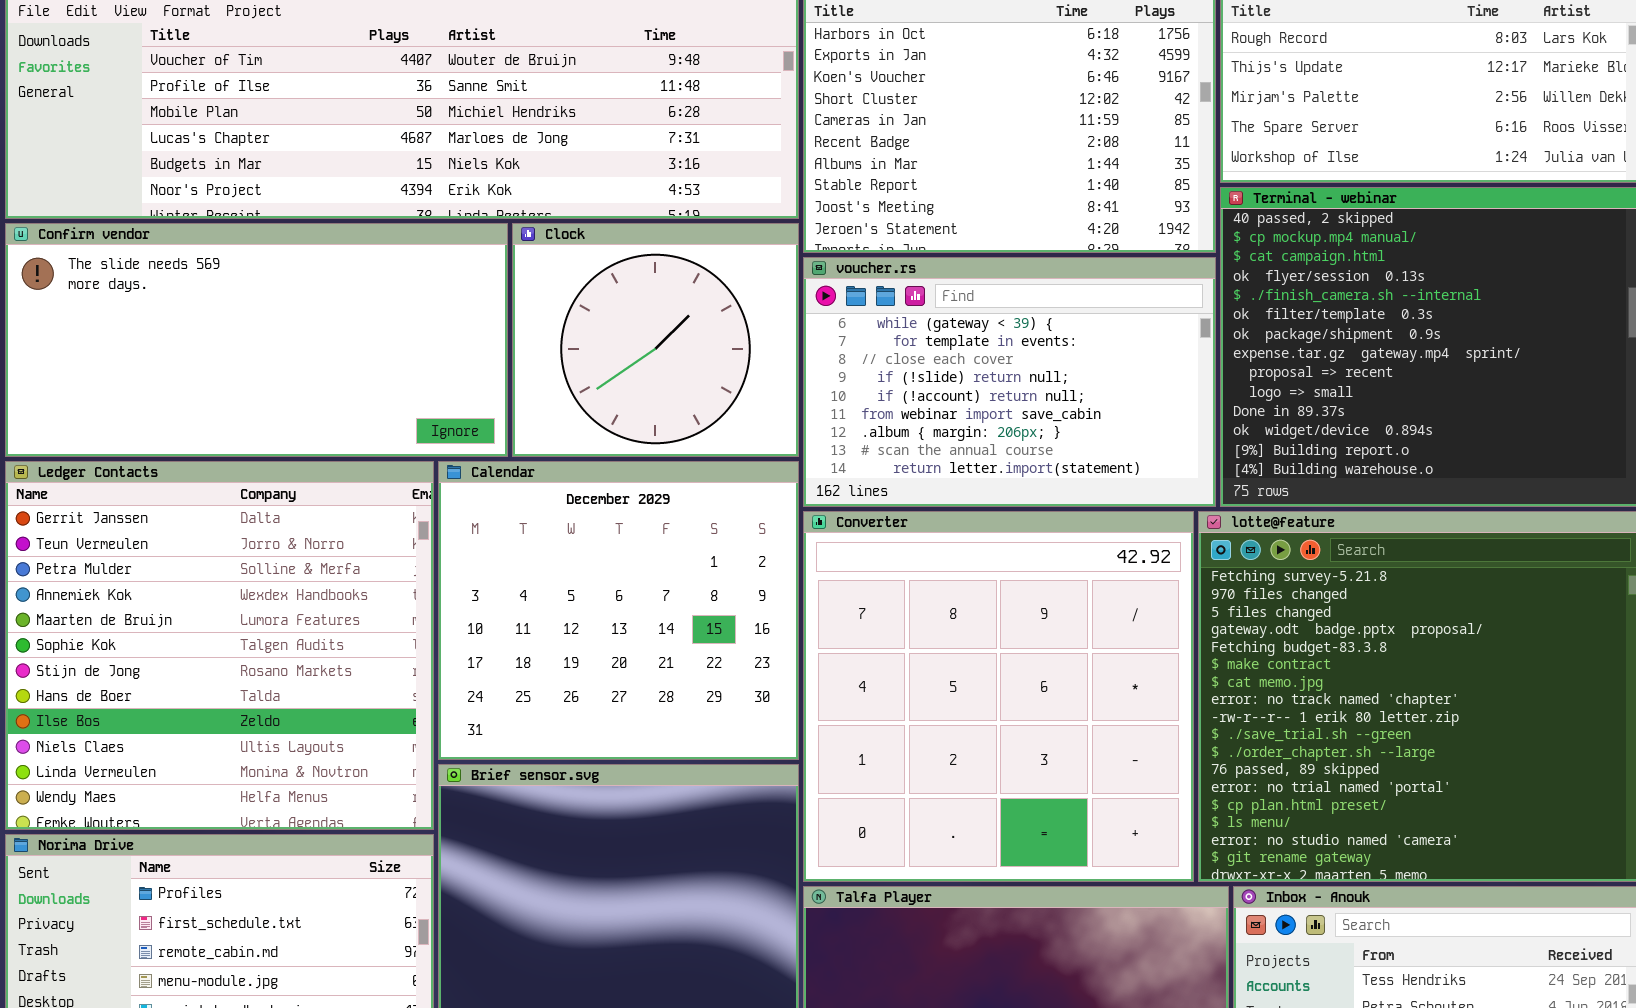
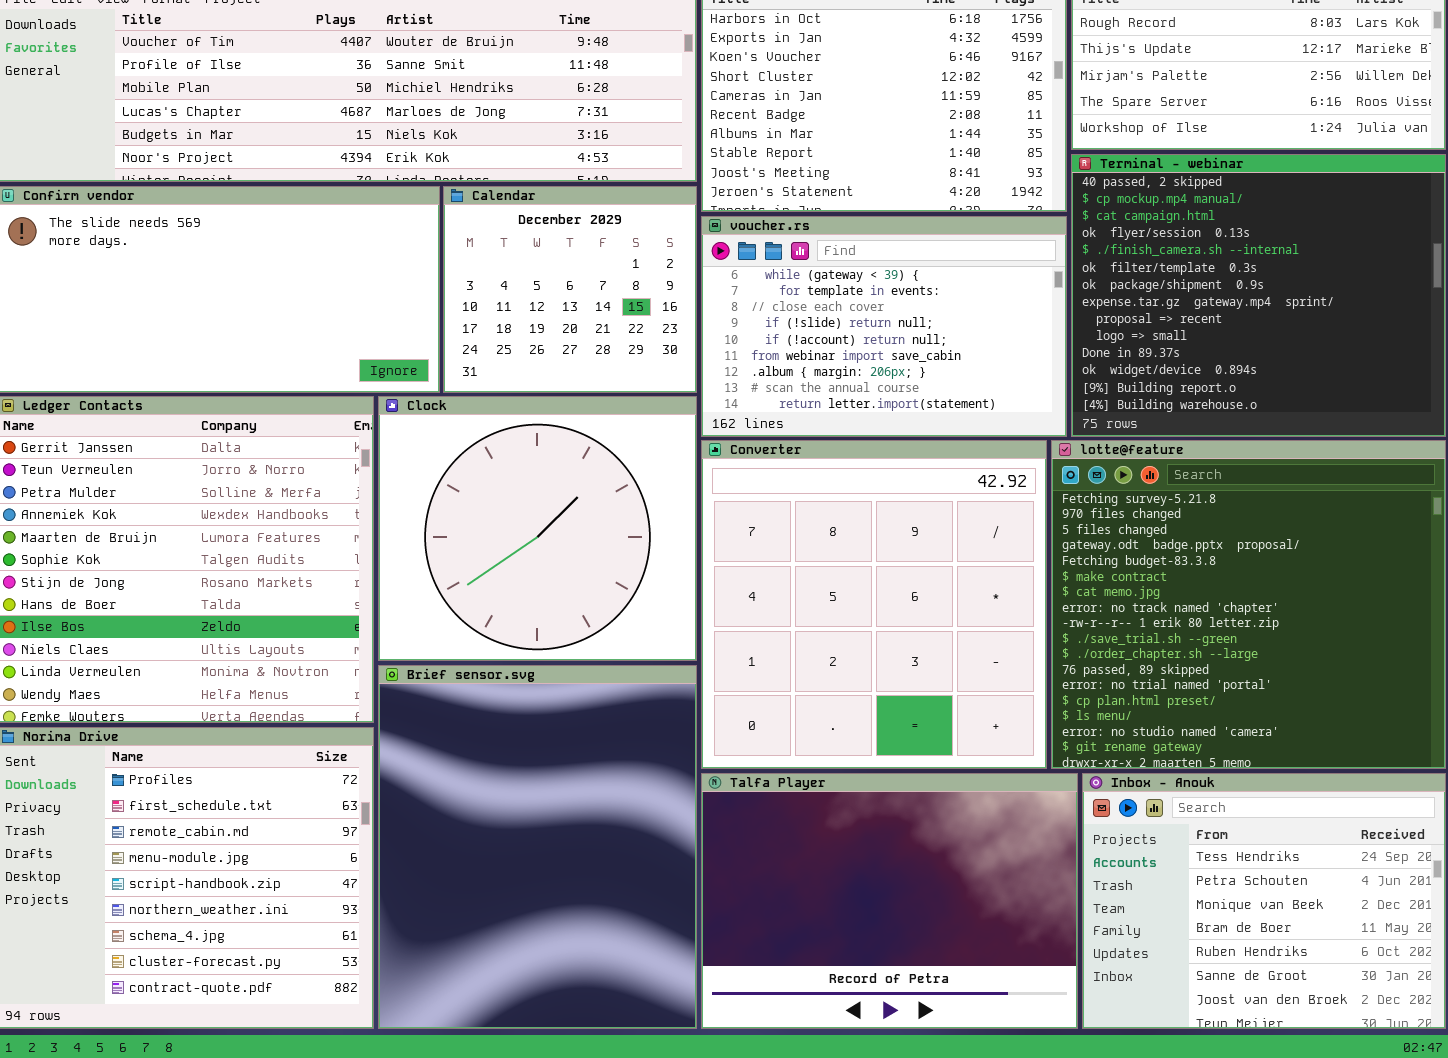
Clock: [512,223,799,457] -> [378,396,697,661], moved, resized
Calendar: [438,461,799,760] -> [443,186,697,393], moved, resized

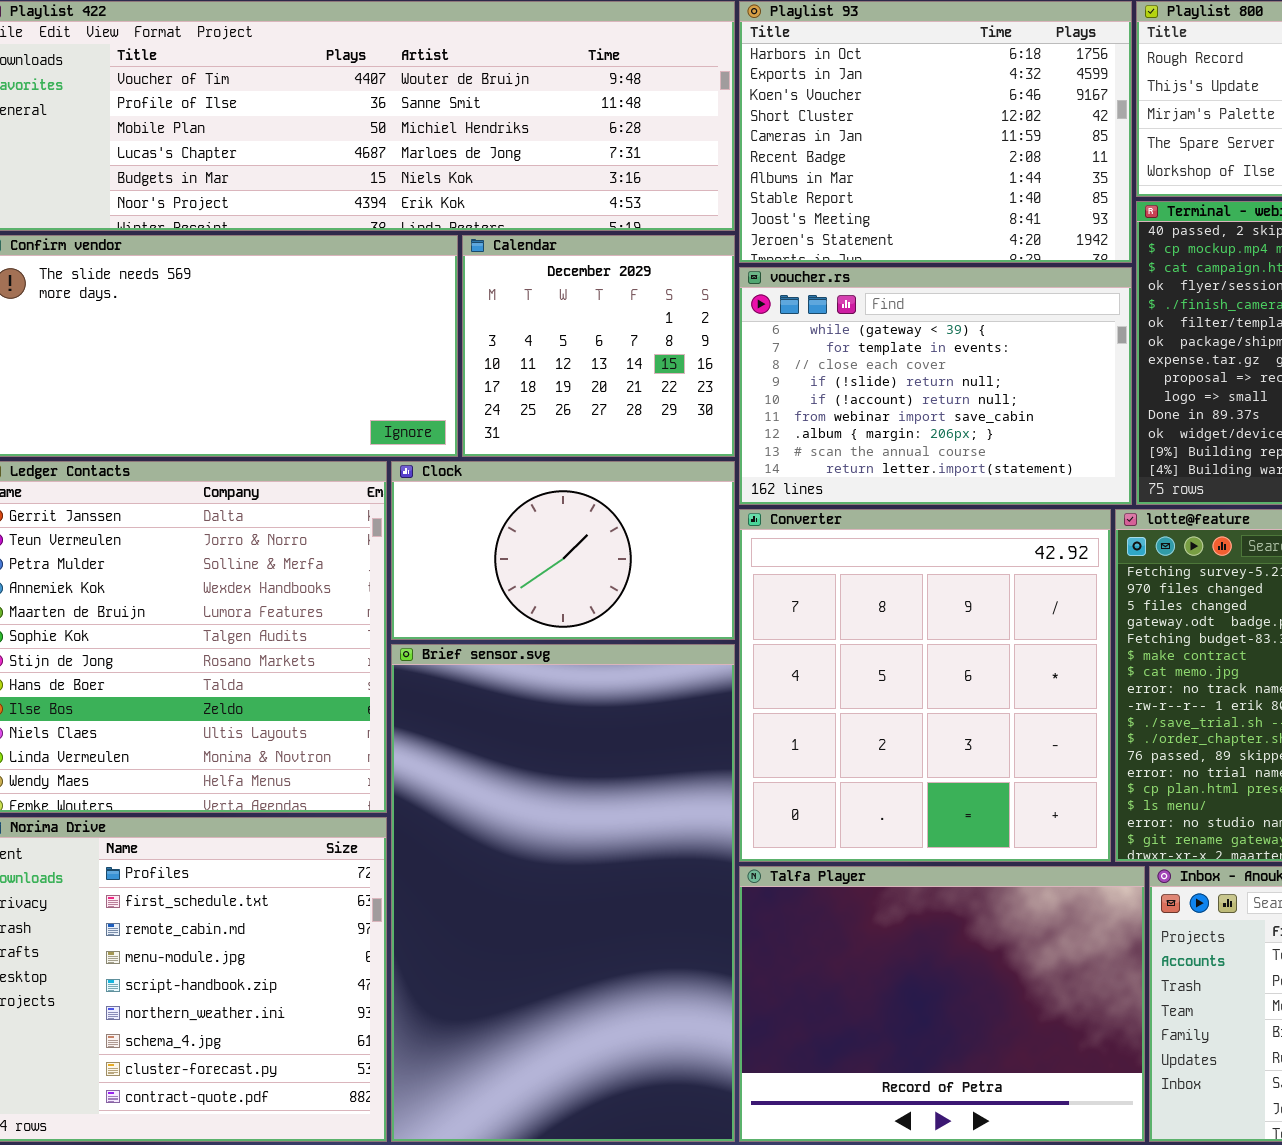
Clock: [378,396,697,661] -> [391,461,735,640], resized
Brief sensor.svg: [378,665,697,1029] -> [391,644,735,1142], resized

